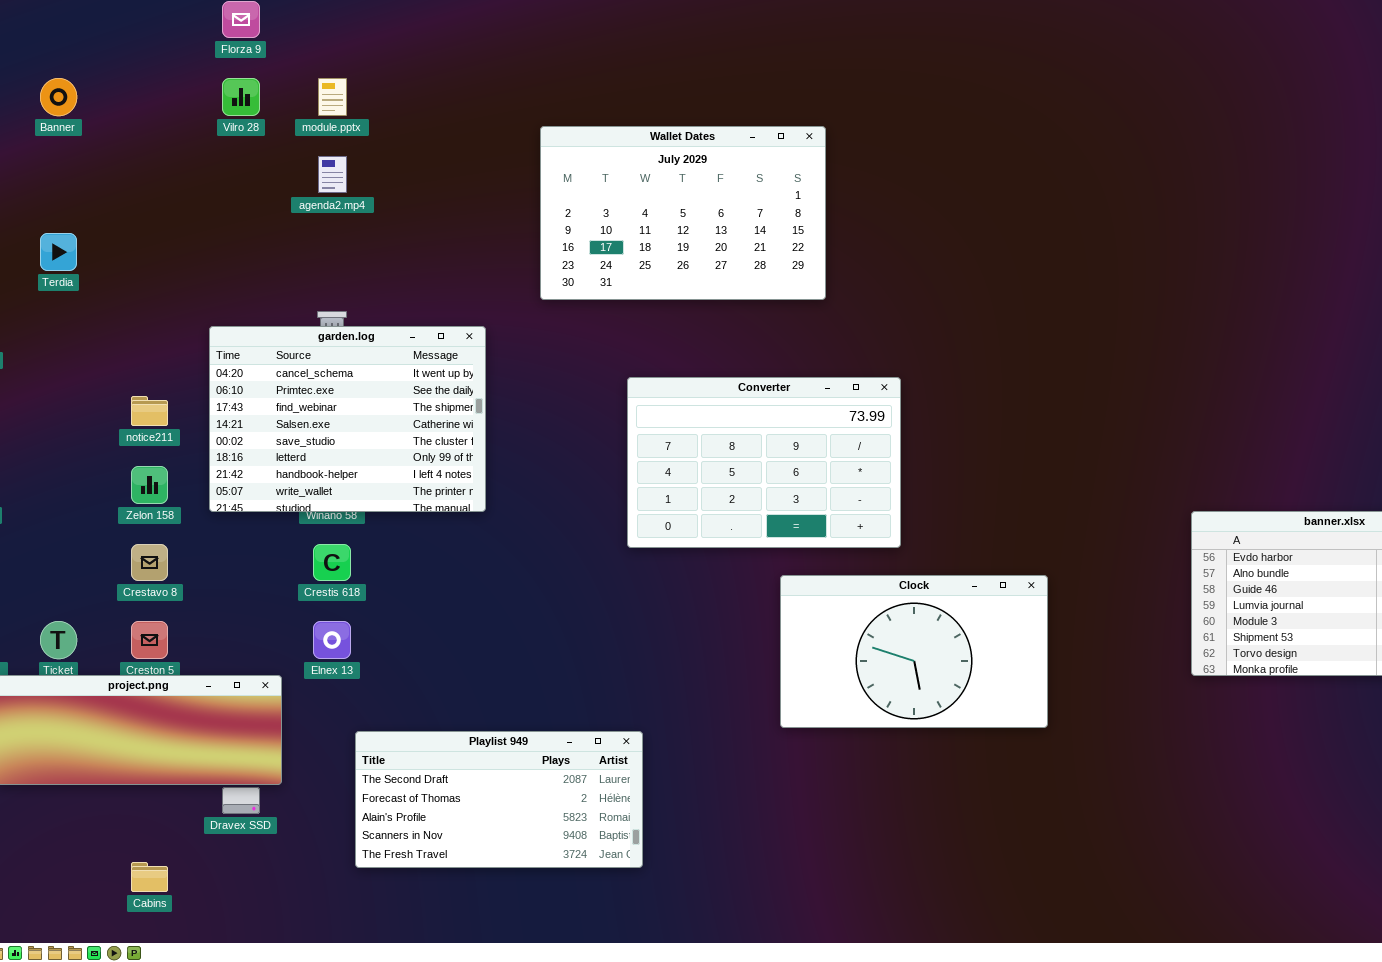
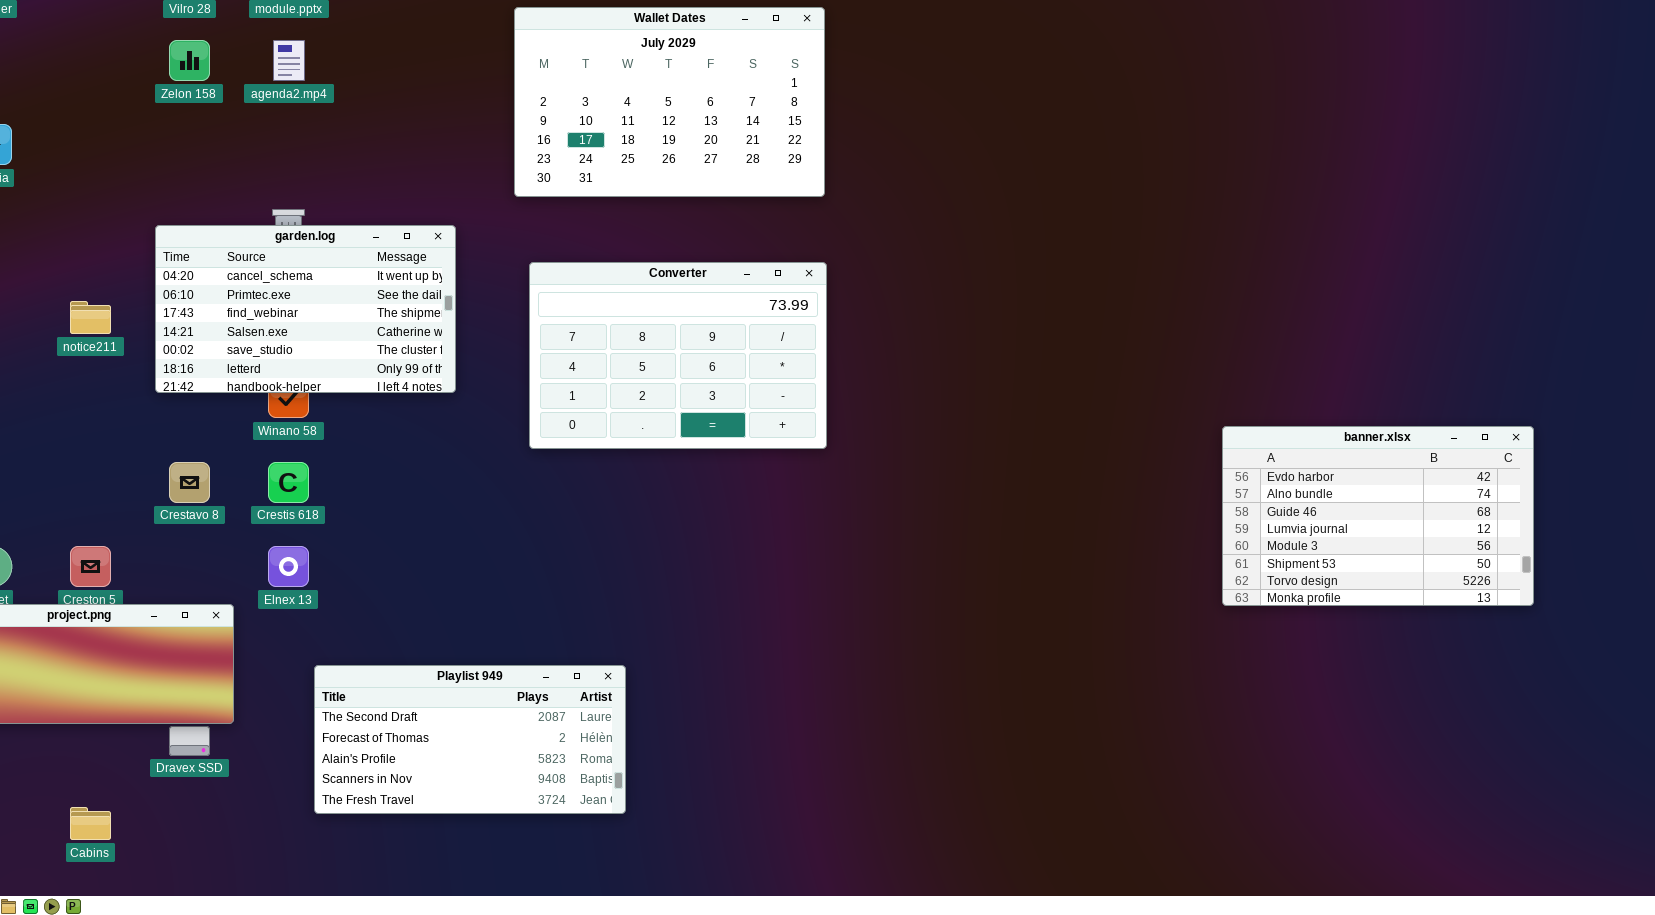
garden.log: [209,326,486,512] -> [155,225,456,393], resized
Converter: [627,377,901,548] -> [529,262,827,449], moved
Zelon 158: [131,466,168,504] -> [169,40,210,81], moved
Crestavo 8: [131,544,168,581] -> [169,462,210,503], moved
Clock: [780,575,1048,728] -> none, closed

